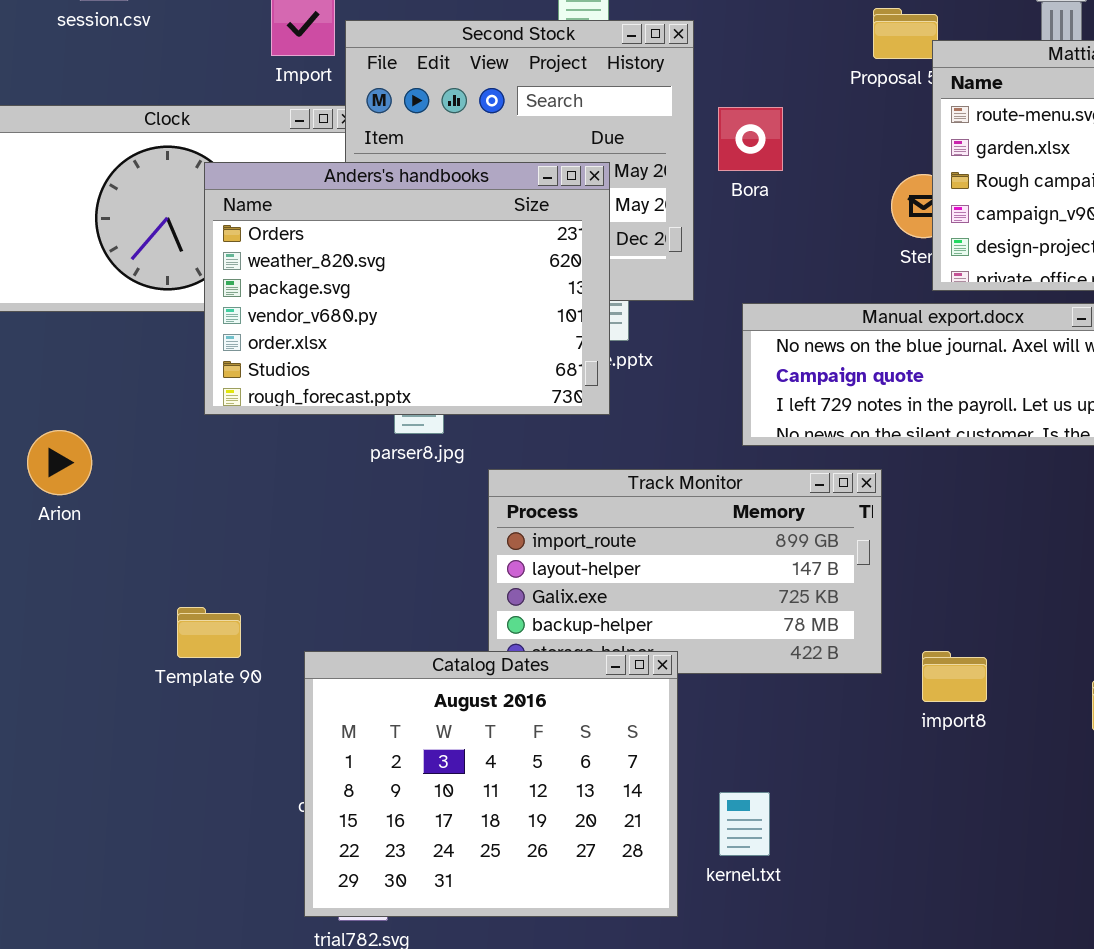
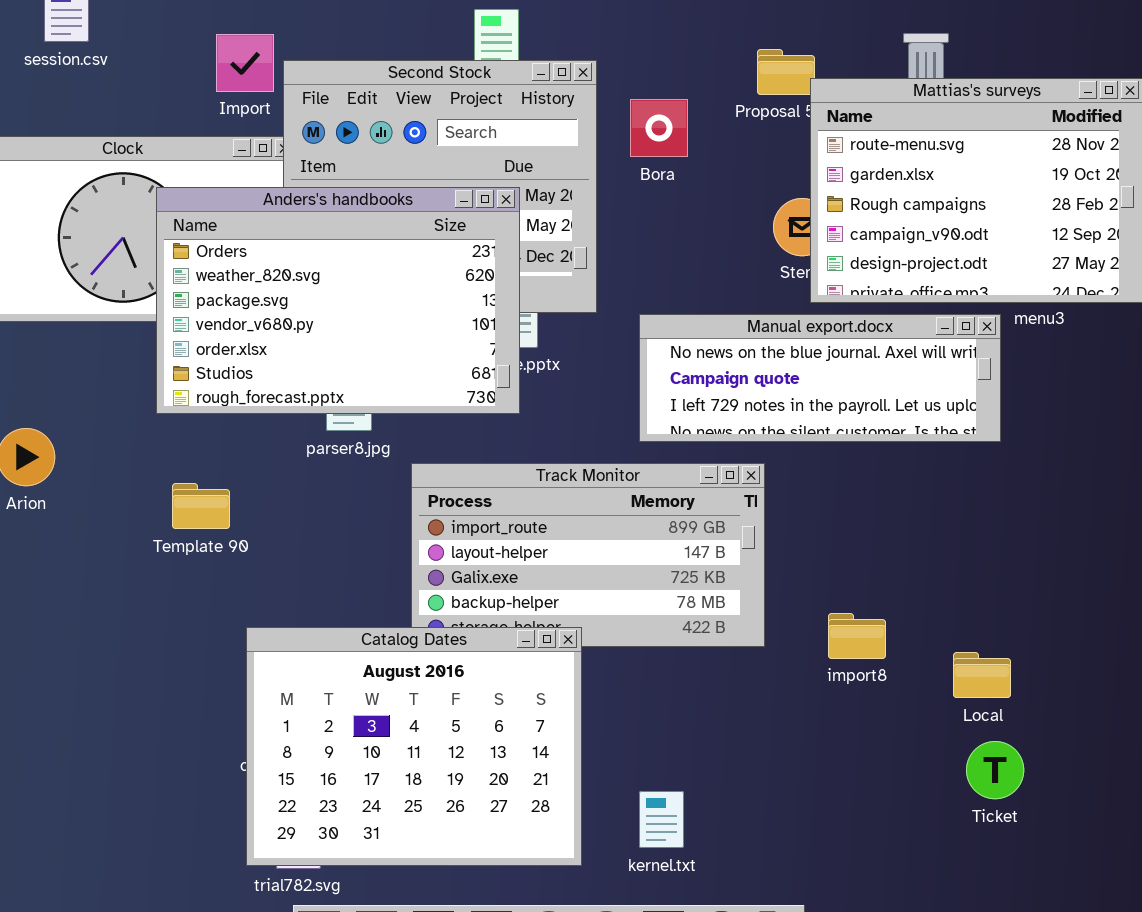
Bora: [718,107,783,171] -> [630,99,688,157], moved
Template 90: [177,607,241,658] -> [172,483,230,529], moved
import8: [922,651,987,702] -> [828,613,886,659], moved
kernel.txt: [719,792,770,856] -> [639,791,684,848], moved

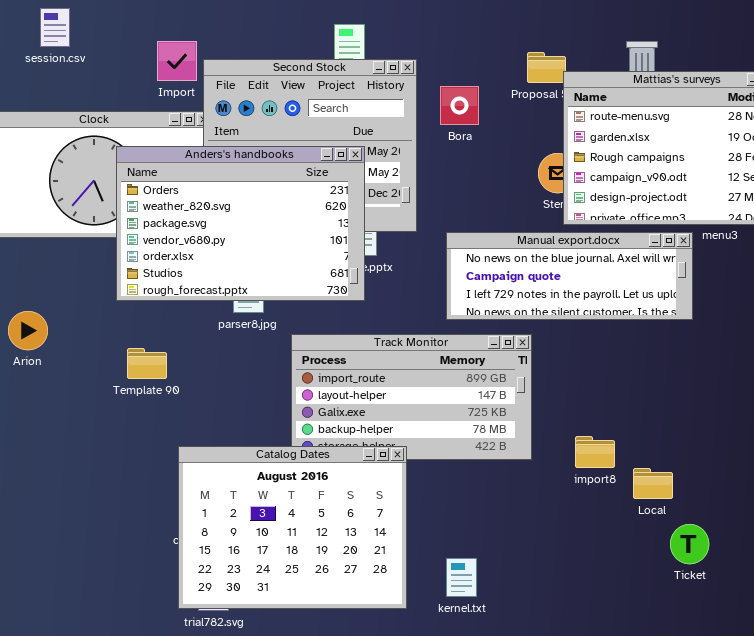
Local: [953,652,1011,698] -> [633,468,673,499], moved

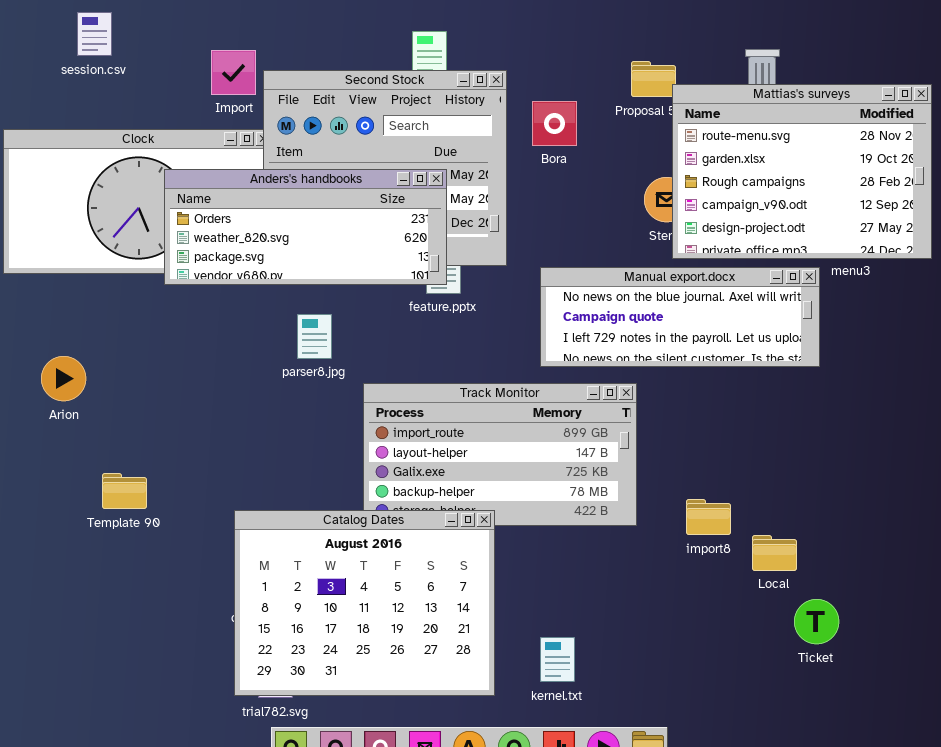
Anders's handbooks: [116,146,365,301] -> [164,169,447,285], resized
Template 90: [127,348,167,379] -> [102,473,147,509], moved

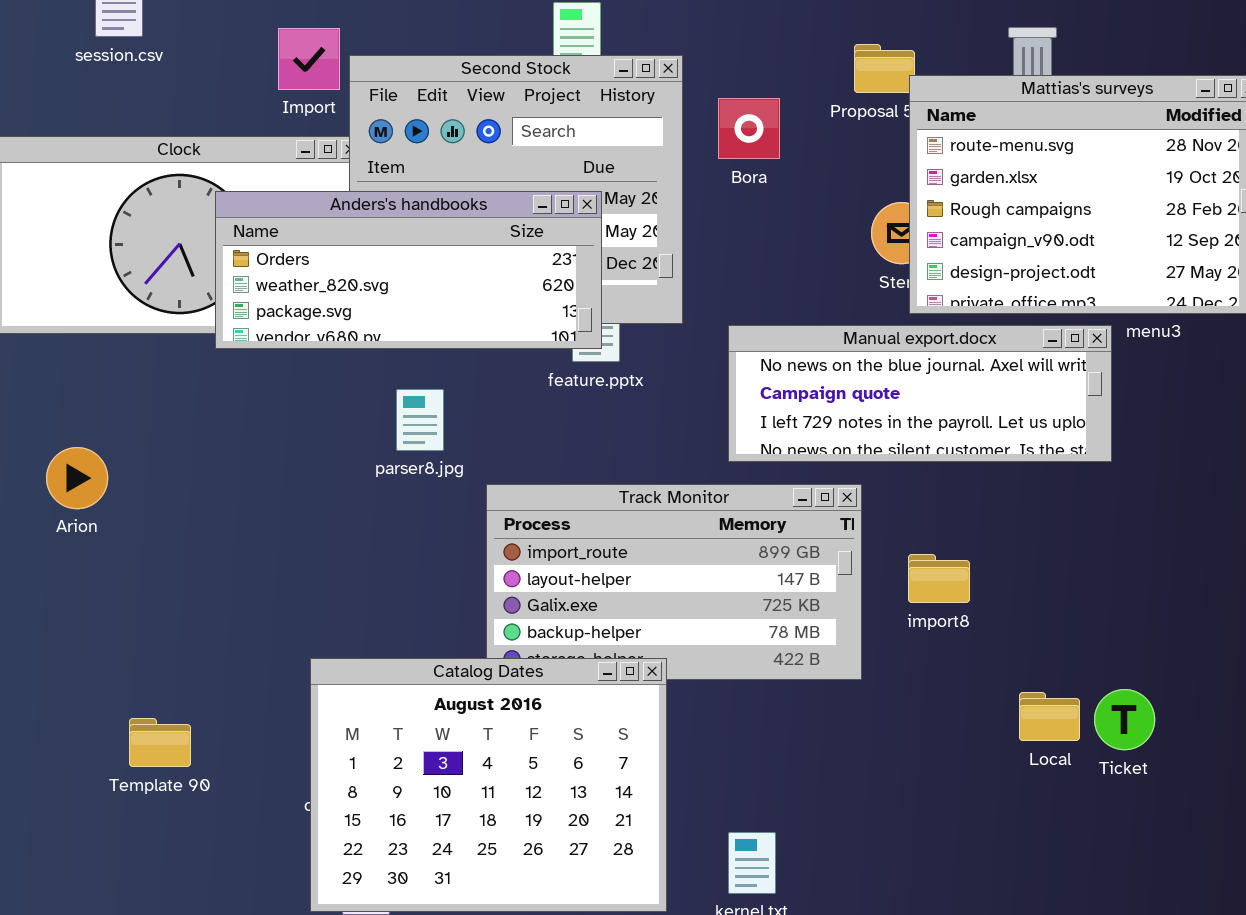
Template 90: [102,473,147,509] -> [129,718,191,767], moved
import8: [686,499,731,535] -> [908,554,970,603], moved
Ticket: [794,599,839,644] -> [1094,689,1155,750], moved

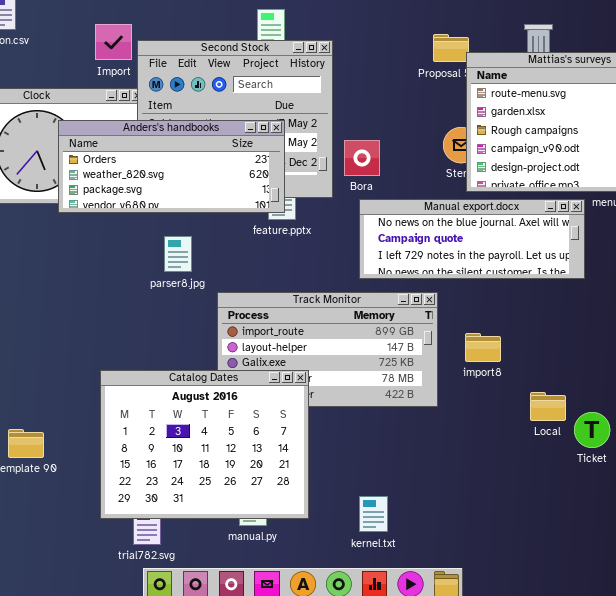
Bora: [718,98,780,159] -> [344,140,380,176], moved
Catalog Dates: [310,658,667,912] -> [100,370,309,519], moved
Local: [1019,692,1080,741] -> [530,392,566,421], moved

